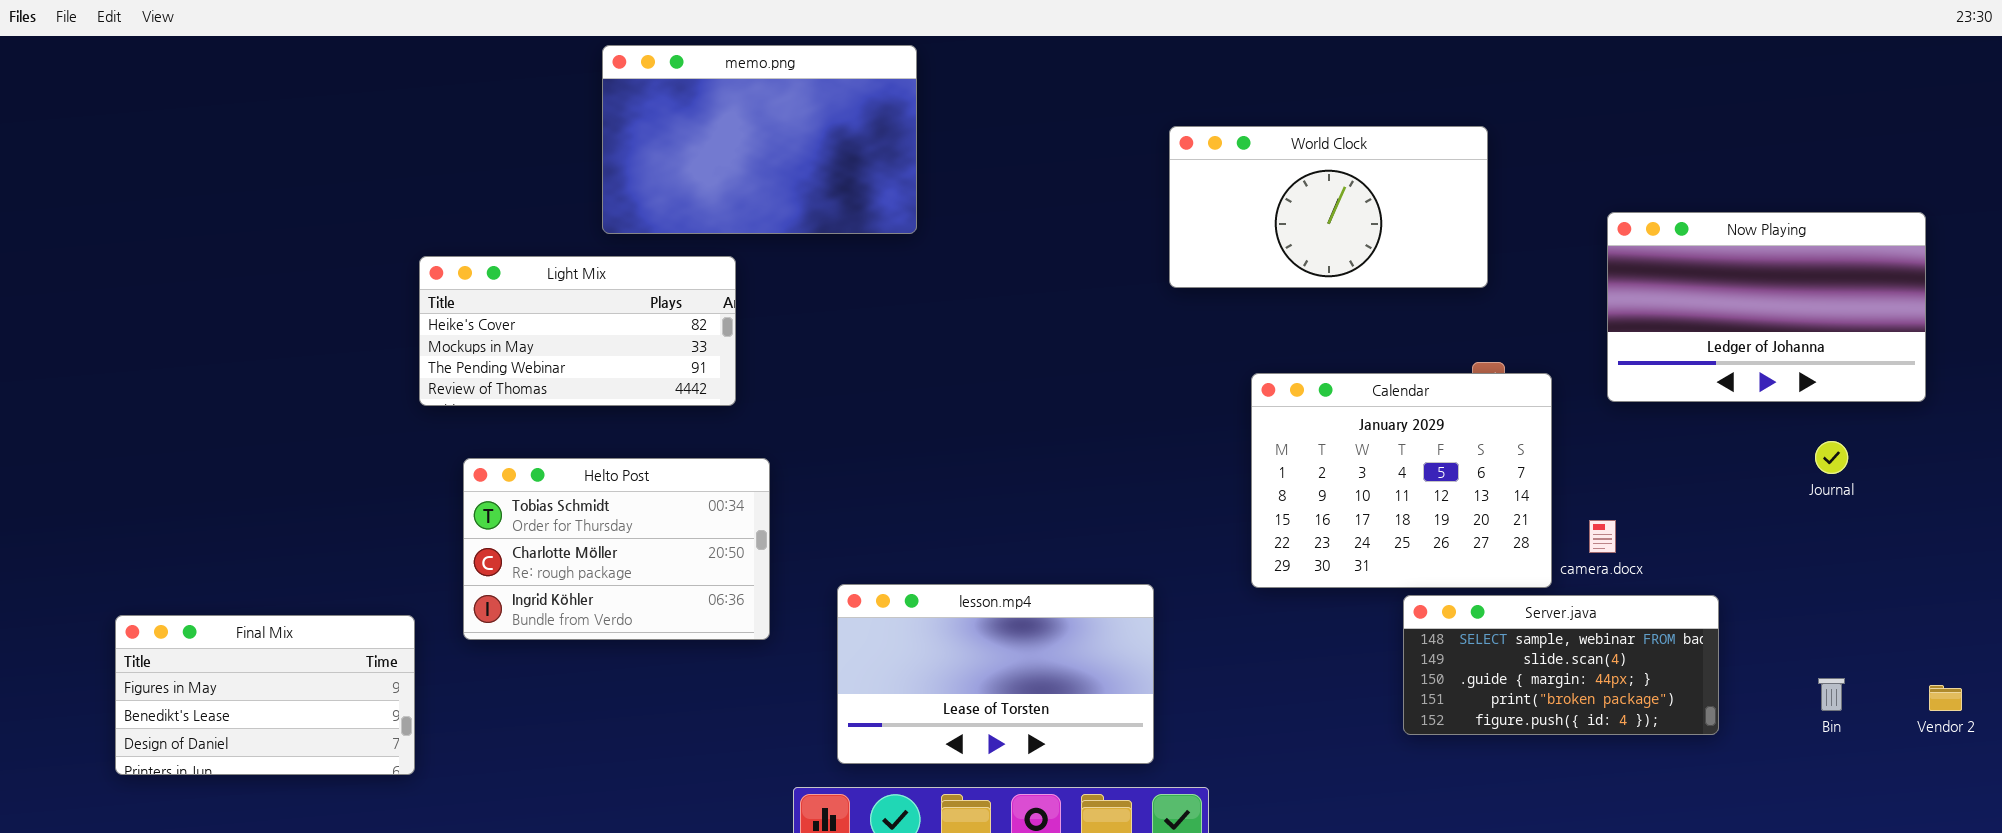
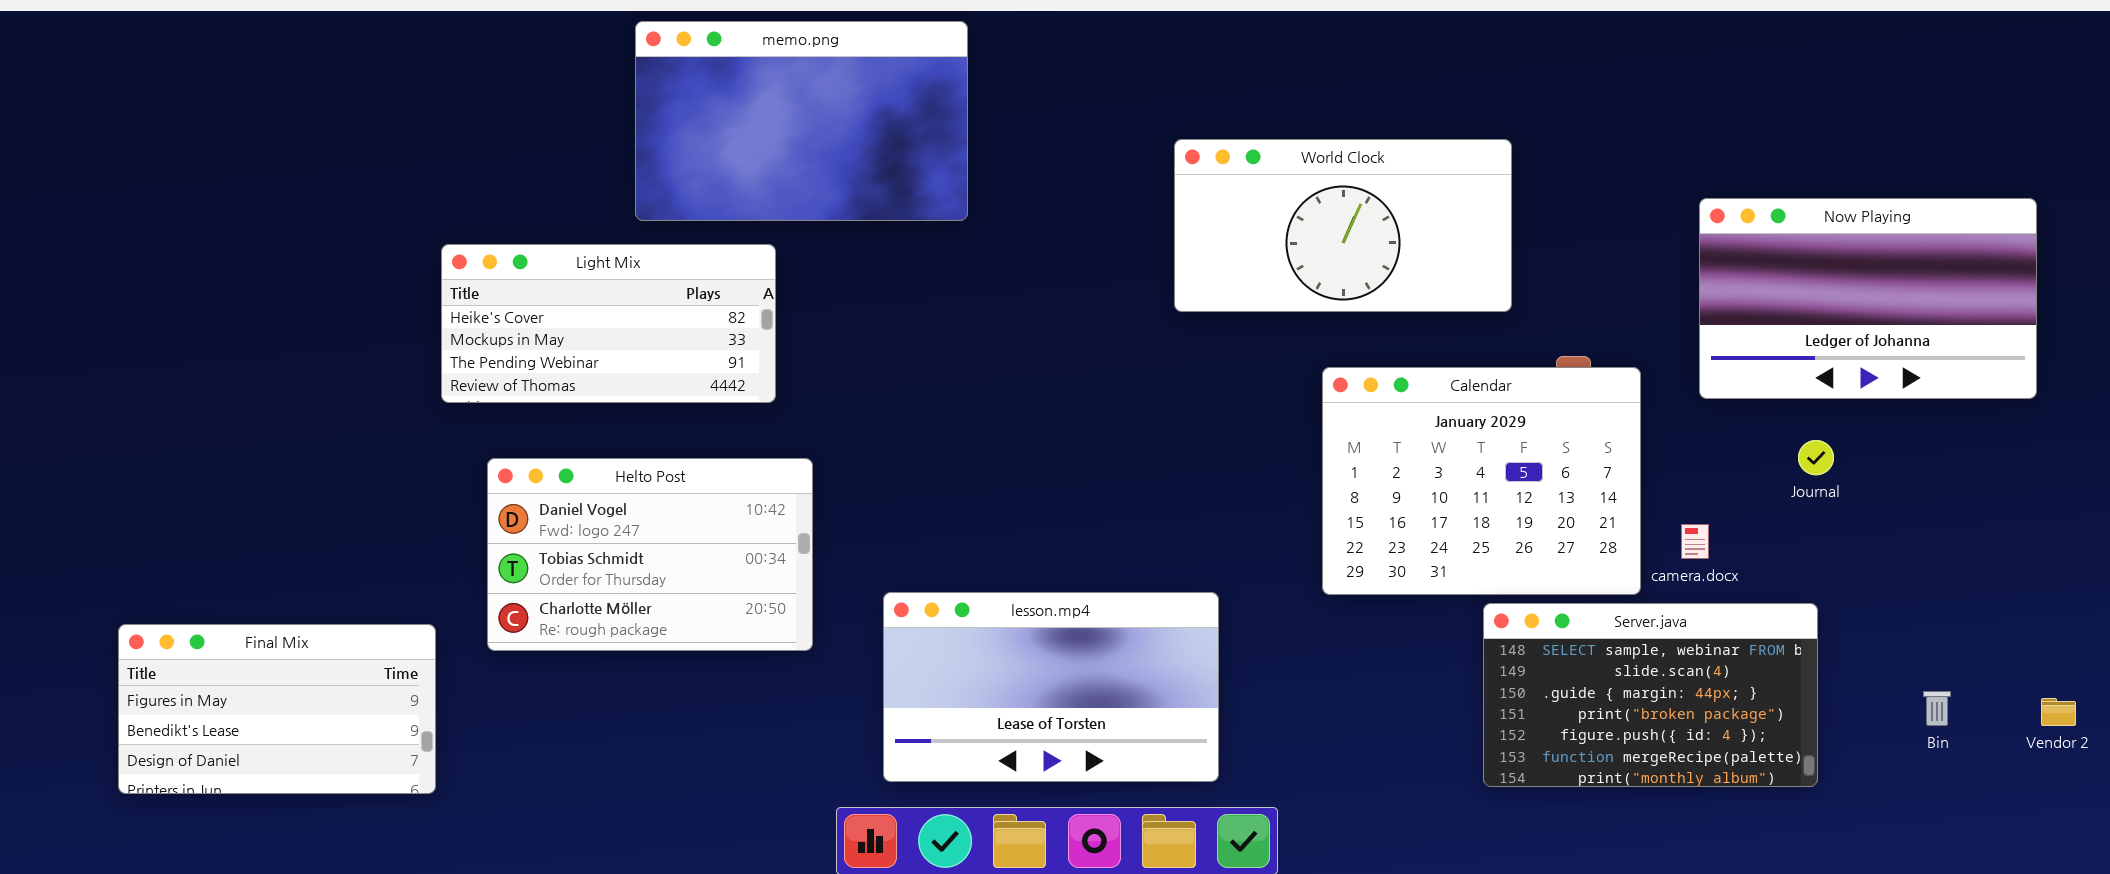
World Clock: [1169,126,1488,288] -> [1174,139,1512,312], moved
Journal: [1815,441,1848,474] -> [1798,440,1834,475], moved
Helto Post: [463,458,770,640] -> [487,458,813,651], scrolled up 1 row
Server.java: [1403,595,1719,735] -> [1483,603,1818,787], resized

